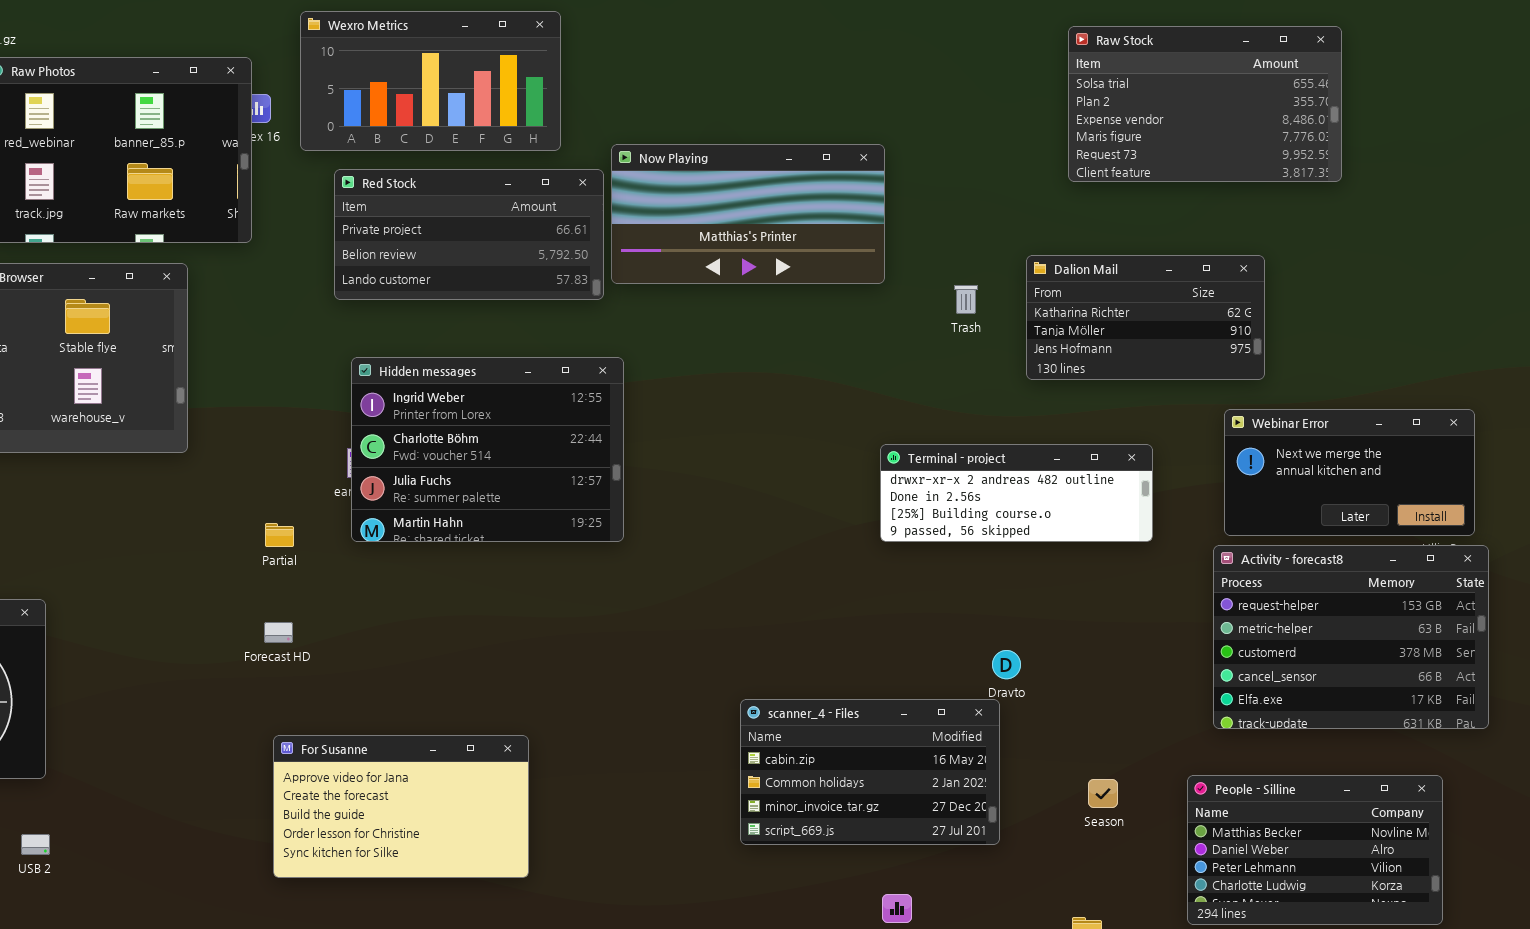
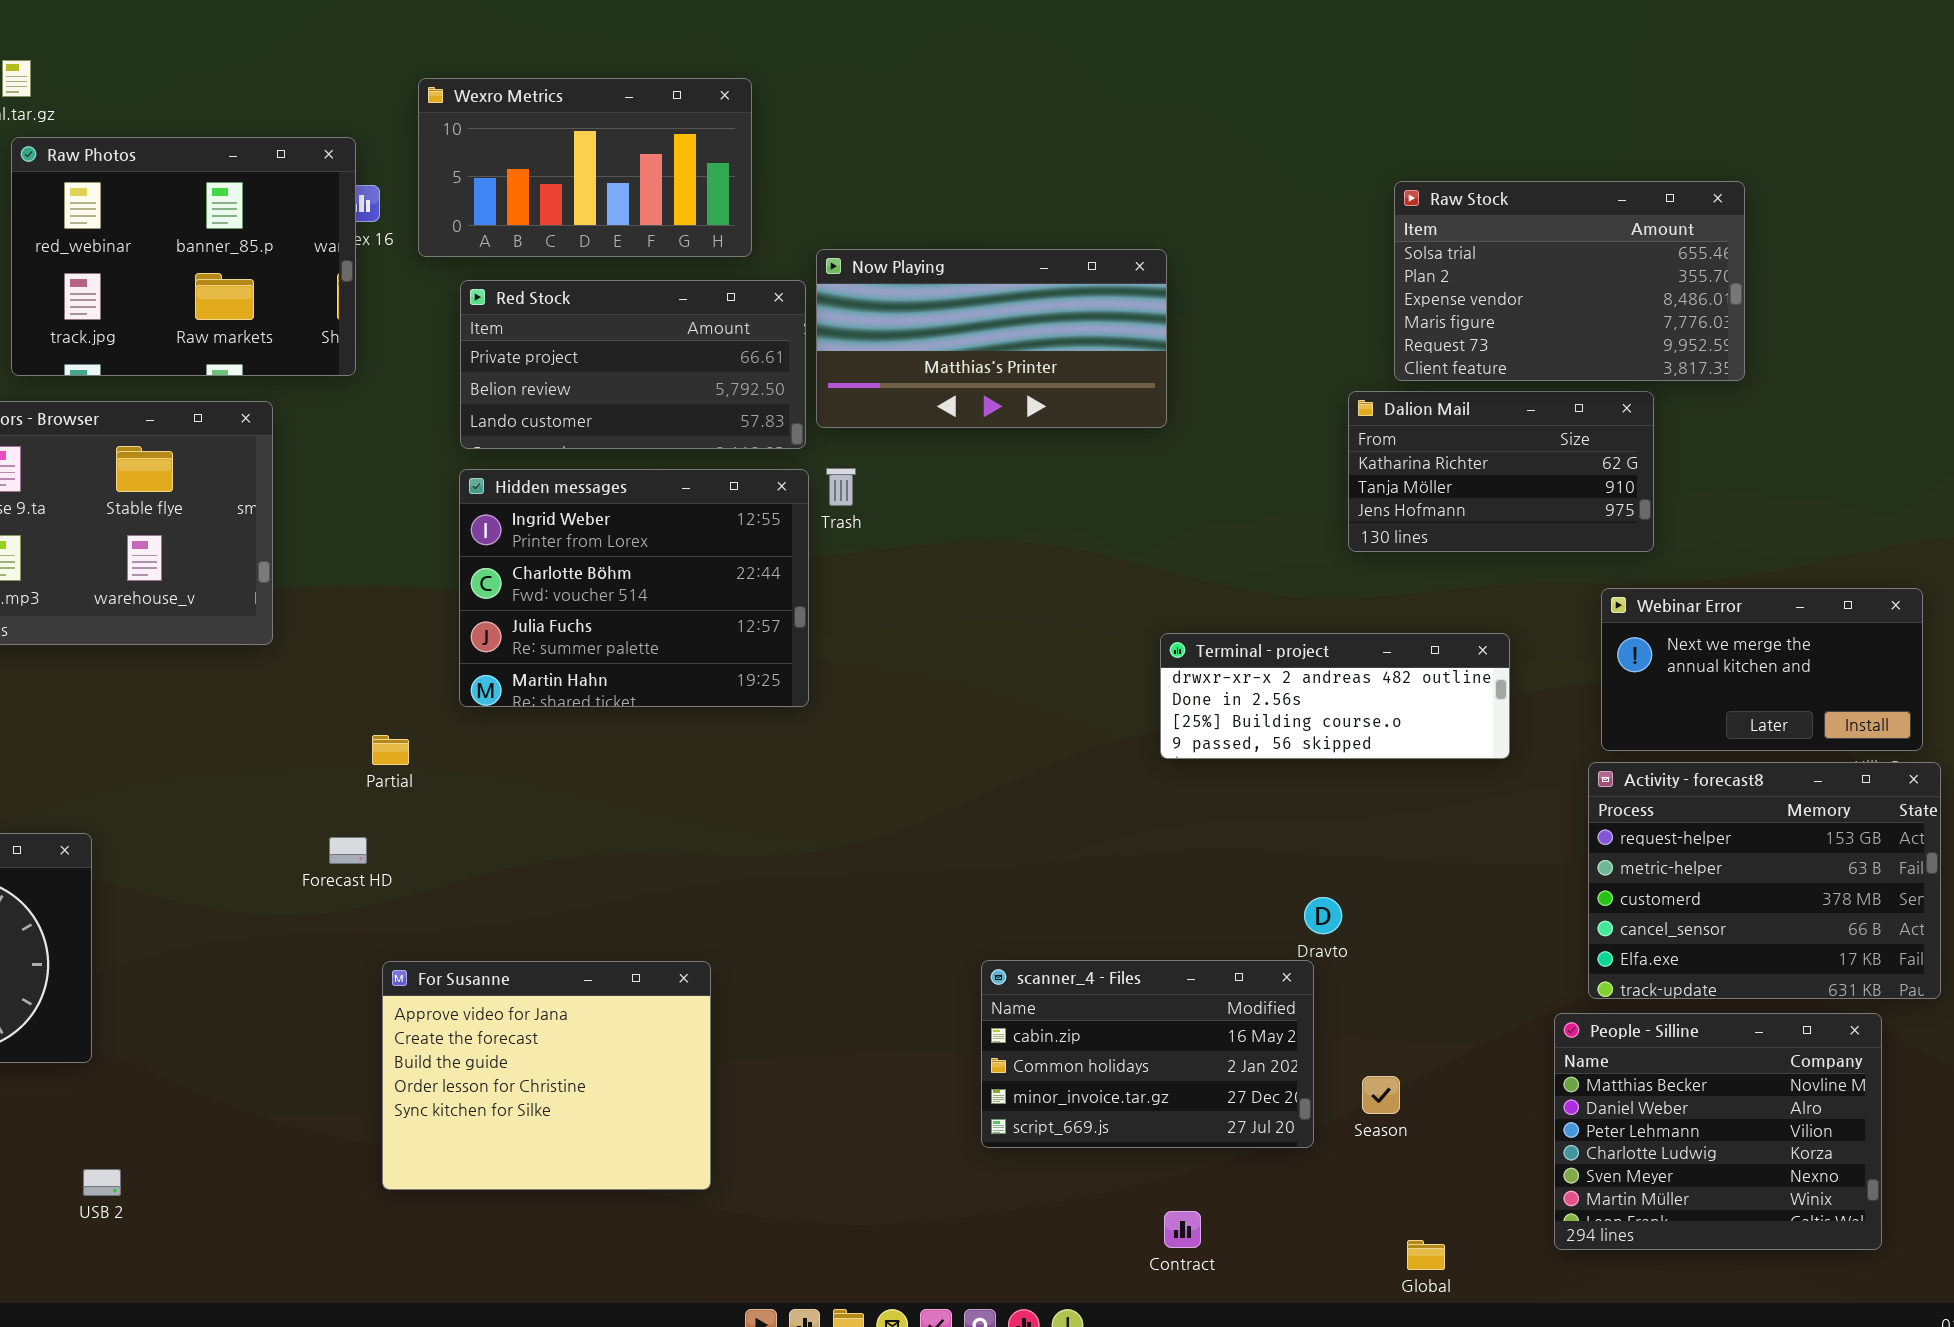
Raw Stock: [1068,26,1342,182] -> [1394,181,1745,381], moved
Trash: [954,285,978,314] -> [826,468,856,506], moved
Hidden messages: [351,357,624,542] -> [459,469,809,707], moved
Forecast HD: [264,622,293,643] -> [329,837,367,864], moved
For Susanne: [273,735,529,878] -> [382,961,711,1190], resized
People - Silline: [1187,775,1443,925] -> [1554,1013,1882,1250], resized
Season: [1088,779,1118,808] -> [1362,1076,1400,1114], moved
USB 2: [21,834,50,855] -> [83,1169,121,1196], moved

